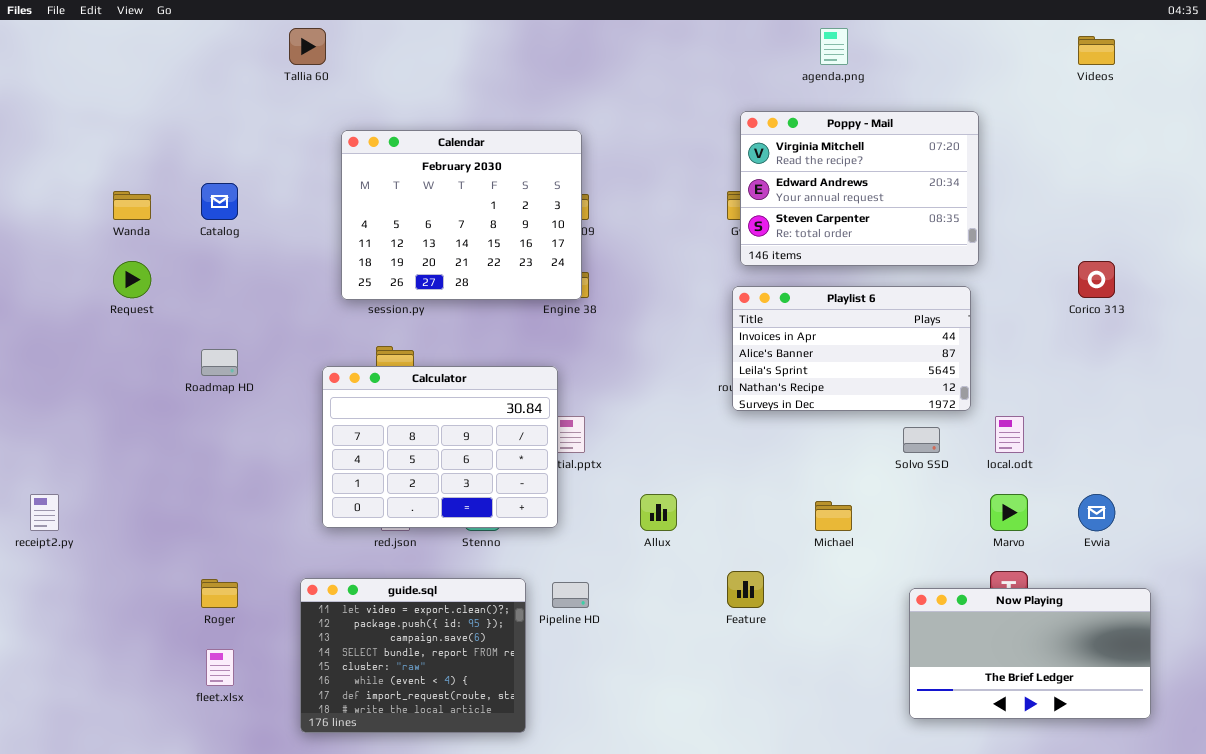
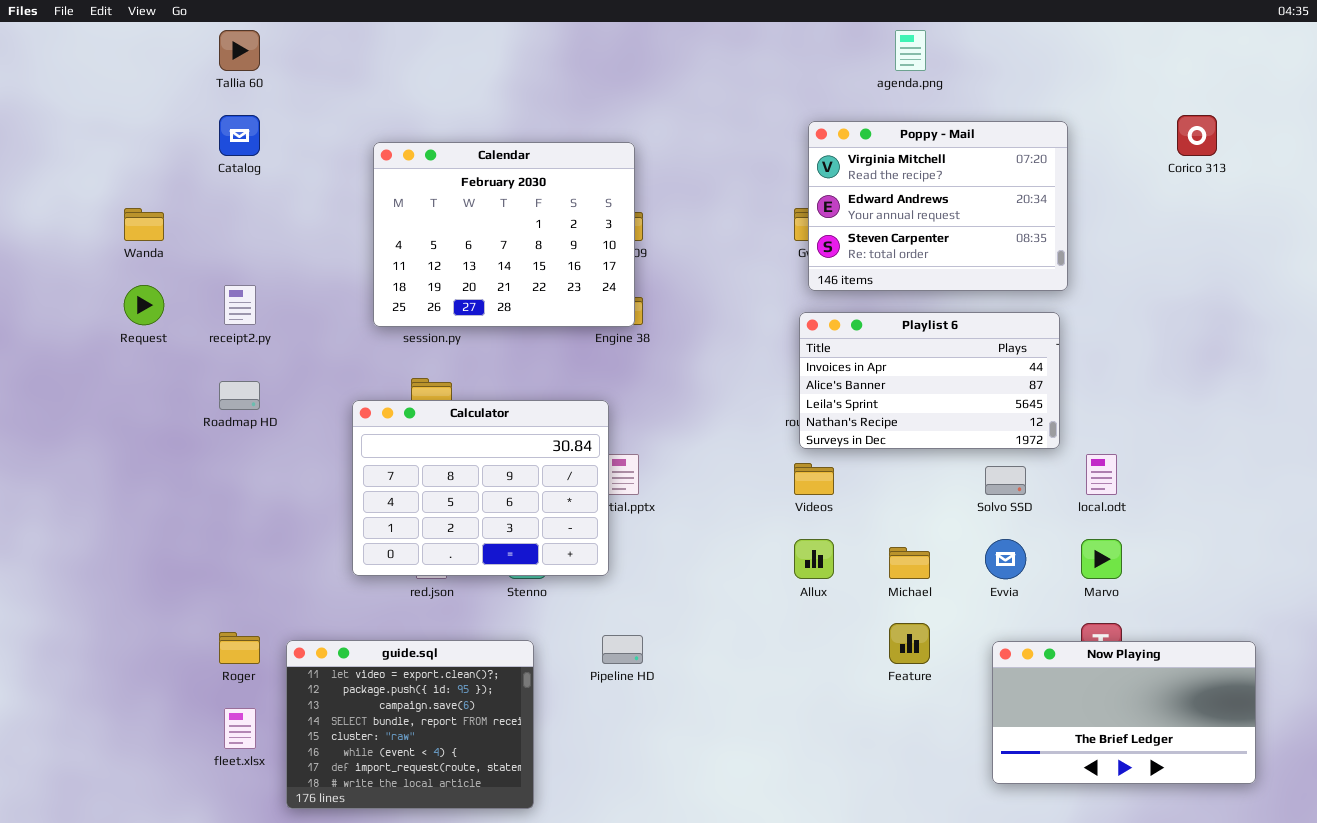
Tallia 60: [289,28,326,65] -> [219,30,260,71], moved
Videos: [1078,36,1115,65] -> [794,463,834,495], moved
Catalog: [201,183,238,220] -> [219,115,260,156], moved
Corico 313: [1078,261,1115,298] -> [1177,115,1217,156], moved
receipt2.py: [30,494,59,531] -> [224,285,256,325], moved
Allux: [640,494,677,531] -> [794,539,834,579], moved
Evvia: [1078,494,1115,531] -> [985,539,1026,579], moved
Feature: [727,571,764,608] -> [889,623,930,664], moved
guide.sql: [300,578,526,733] -> [286,640,534,809], moved

